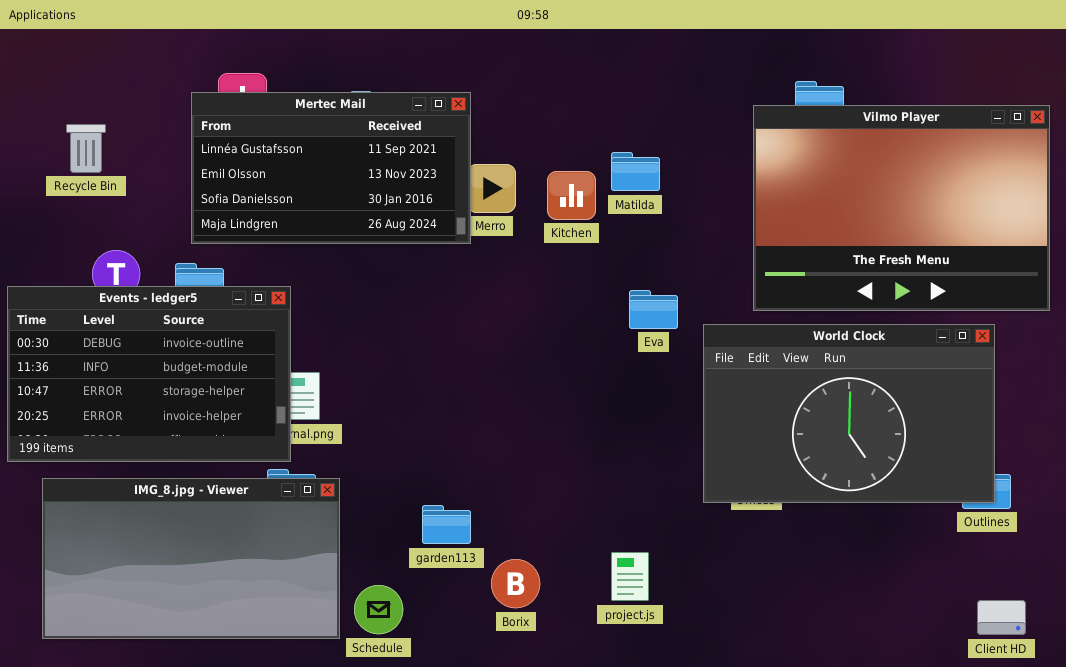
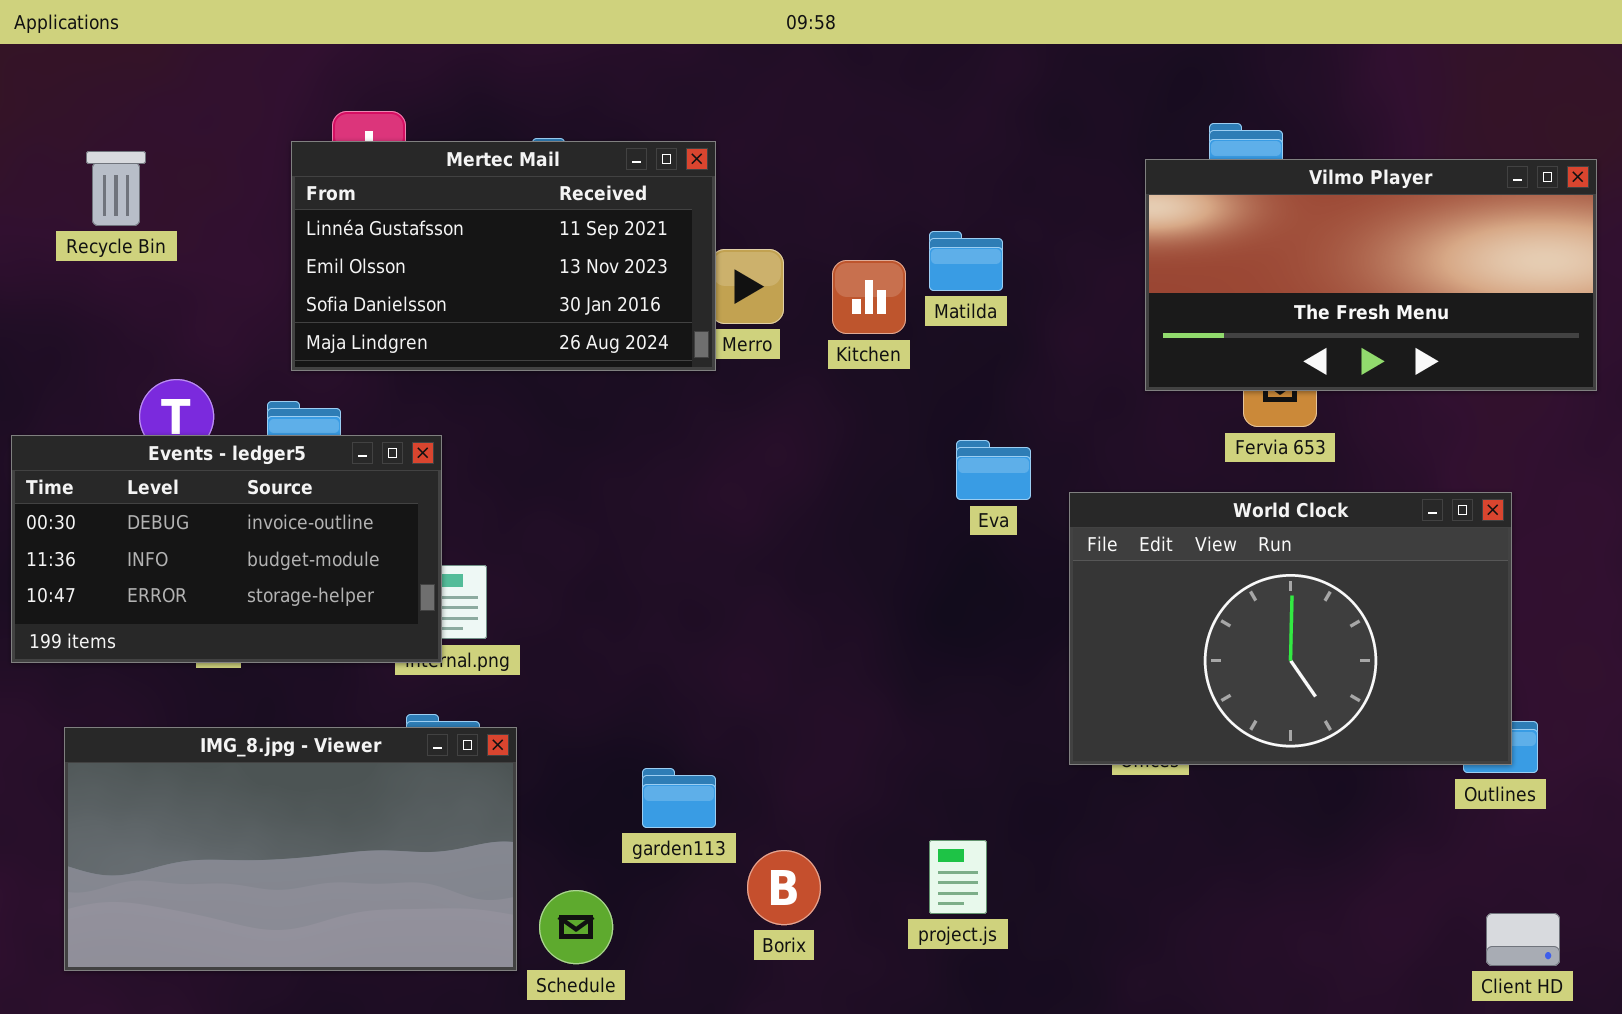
Vilmo Player: [753,105,1050,311] -> [1145,159,1597,391], resized
Recycle Bin: [66,124,106,173] -> [86,151,146,226], moved
Events - ledger5: [7,286,291,462] -> [11,435,442,663], resized

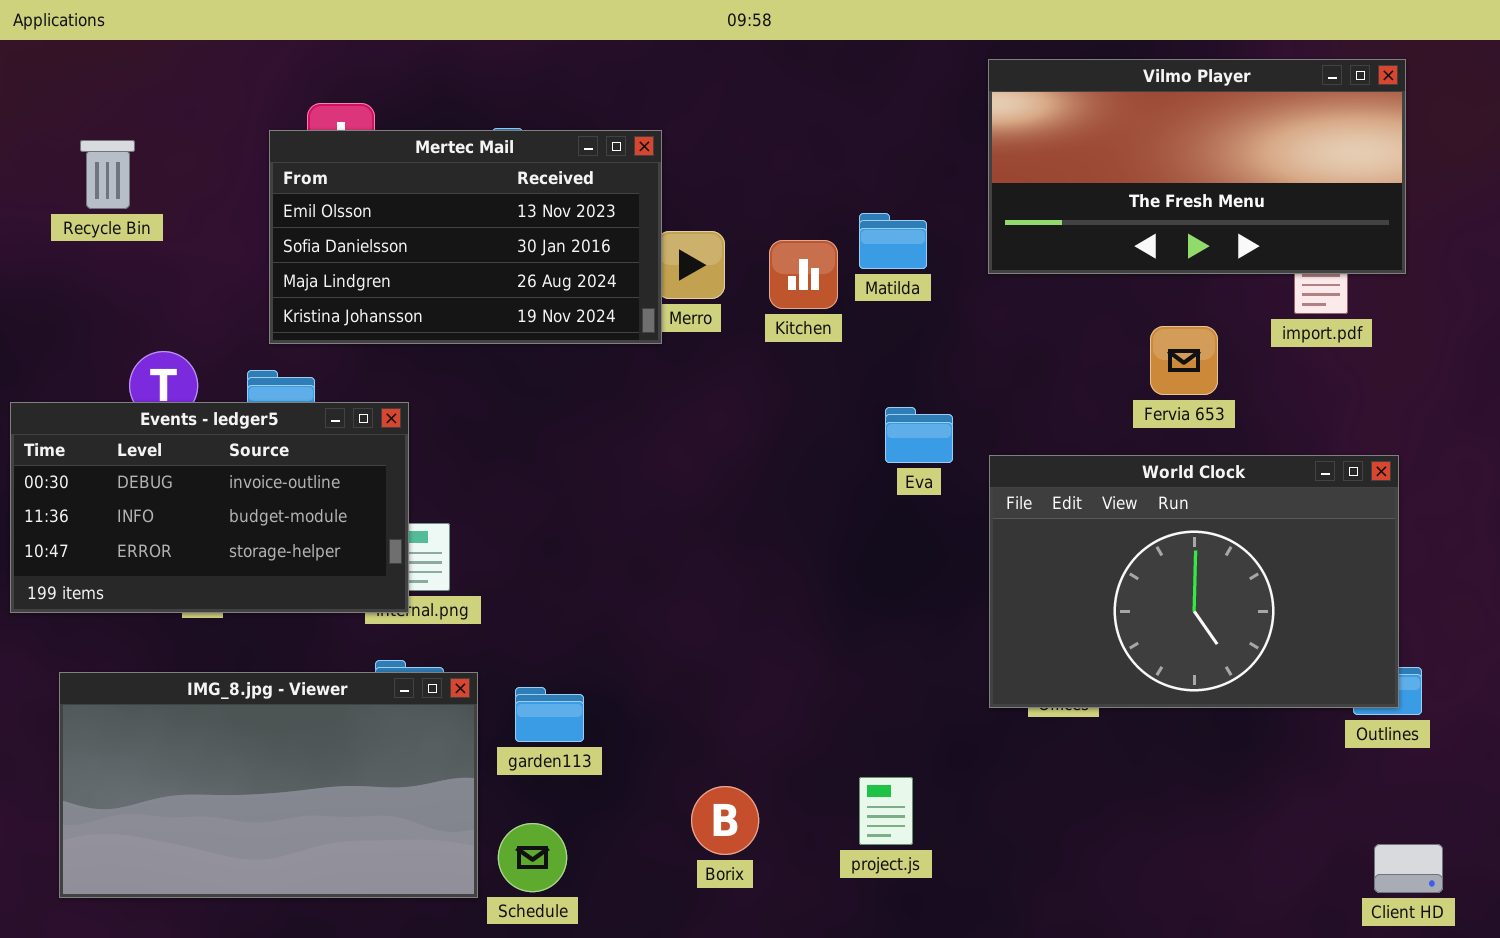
Mertec Mail: [291,141,716,371] -> [269,130,662,344], scrolled down 1 row
Vilmo Player: [1145,159,1597,391] -> [988,59,1406,274], moved
garden113: [642,768,716,828] -> [515,687,584,742], moved

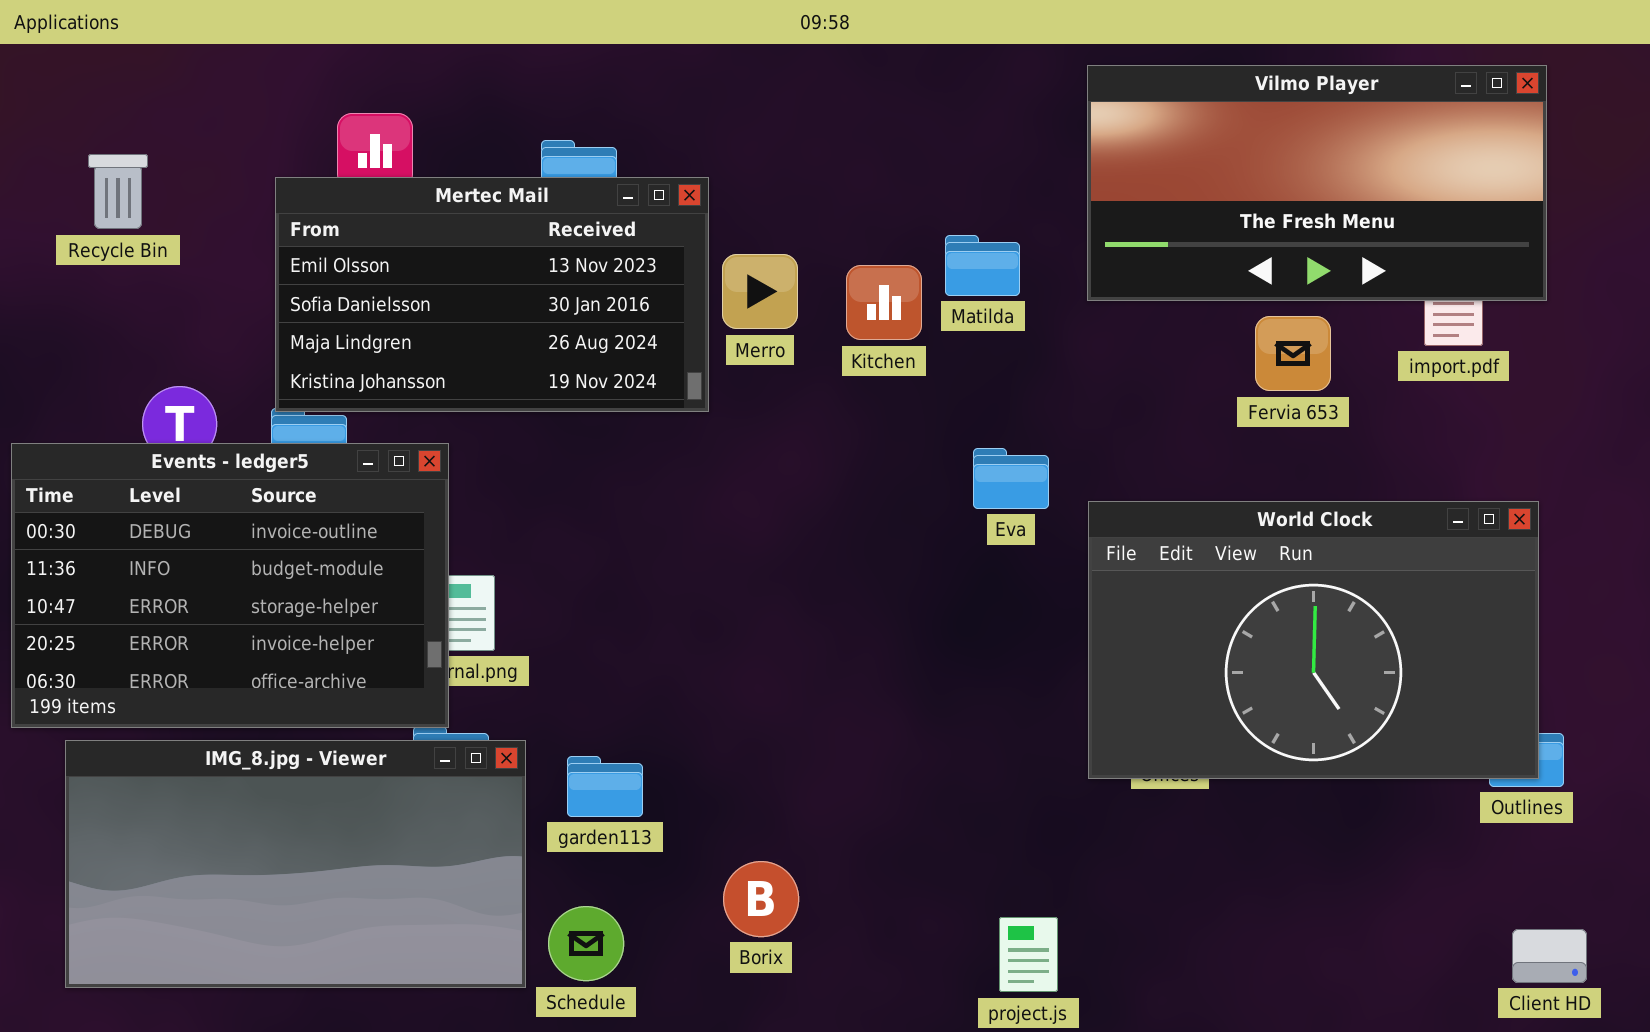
Mertec Mail: [269,130,662,344] -> [275,177,709,412], moved
Fervia 653: [1150,326,1218,395] -> [1255,316,1331,391], moved
Events - ledger5: [10,402,409,613] -> [11,443,449,728], resized
project.js: [859,777,913,845] -> [999,917,1058,992], moved
Borix: [691,786,759,855] -> [723,861,799,937], moved

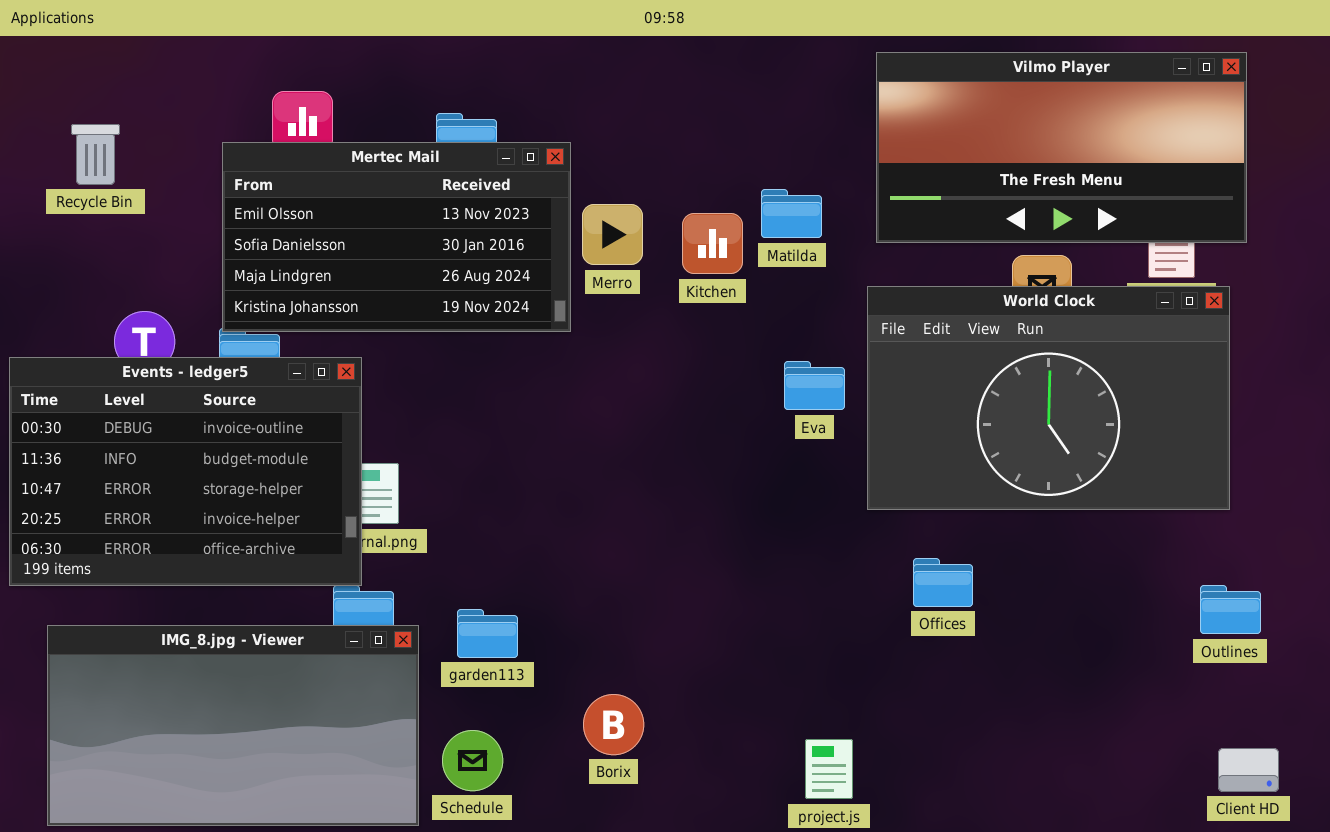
World Clock: [1088,501,1539,779] -> [867,286,1230,510], moved
IMG_8.jpg - Viewer: [65,740,526,988] -> [47,625,419,826], moved

